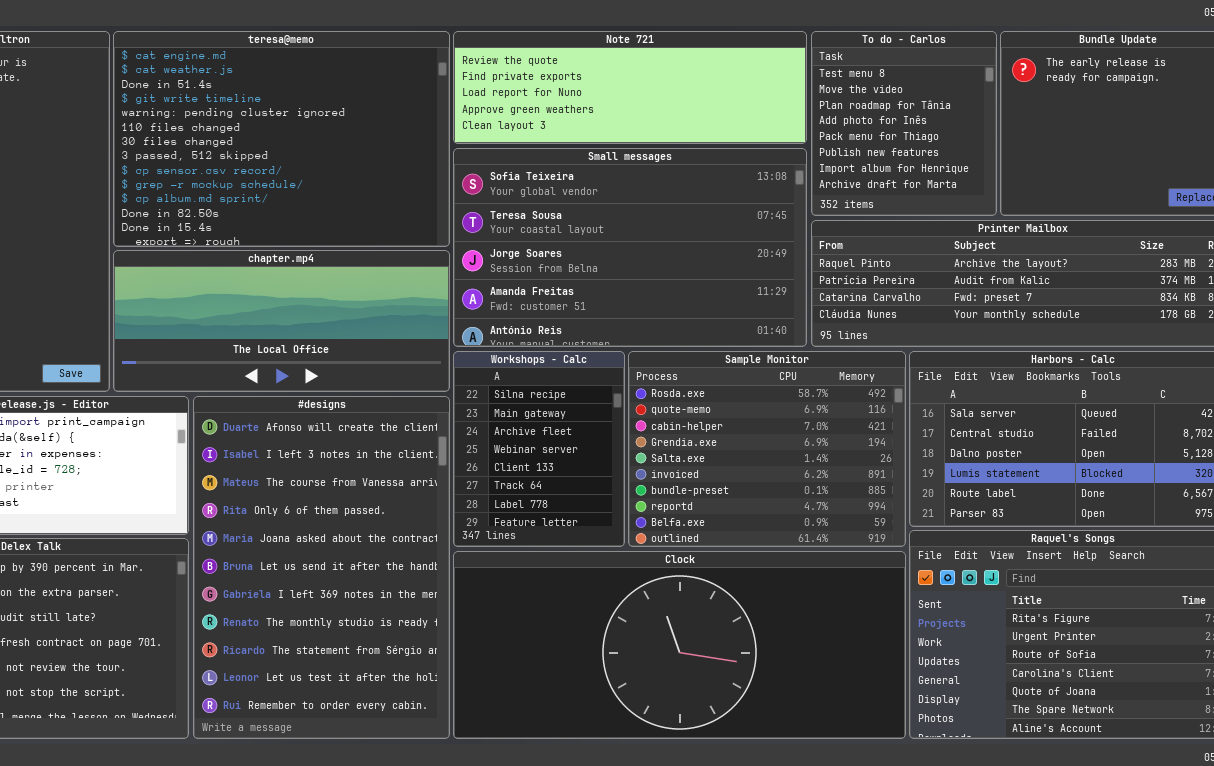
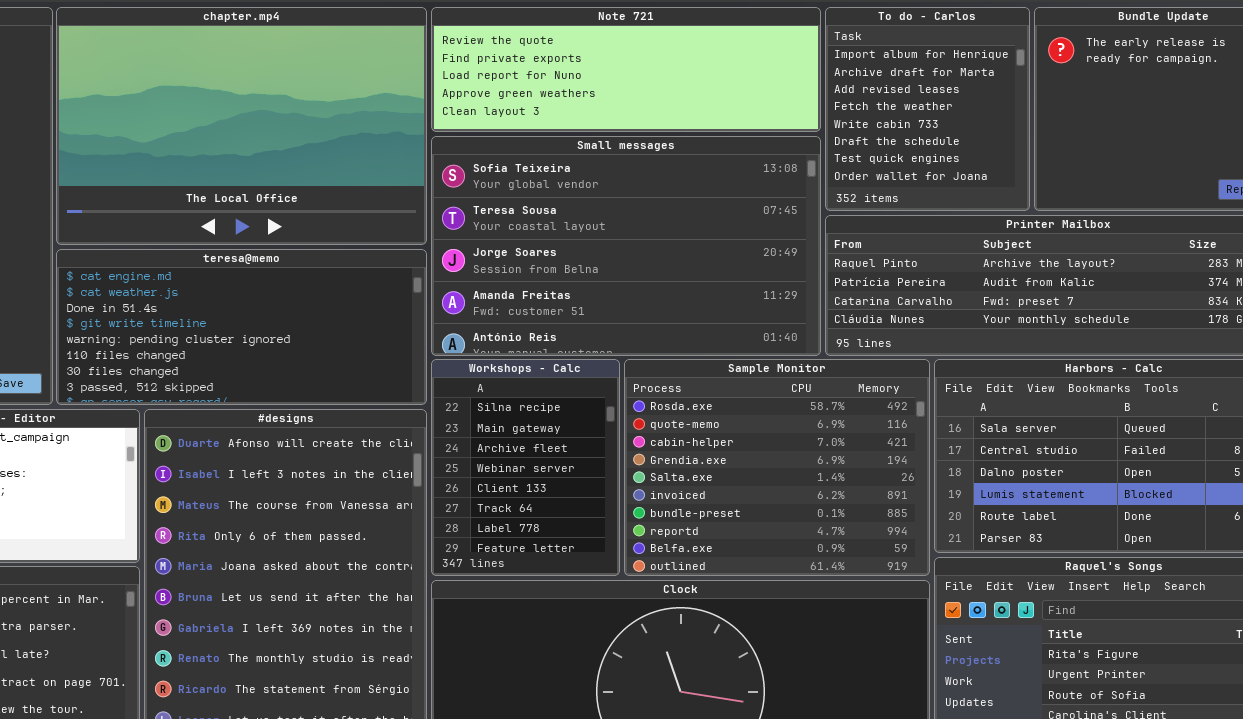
teresa@memo: [113,31,450,247] -> [56,249,427,405], moved, resized
To do - Carlos: [811,31,997,216] -> [825,7,1030,211], scrolled down 6 rows
chapter.mp4: [113,250,450,392] -> [56,7,427,245], moved, resized

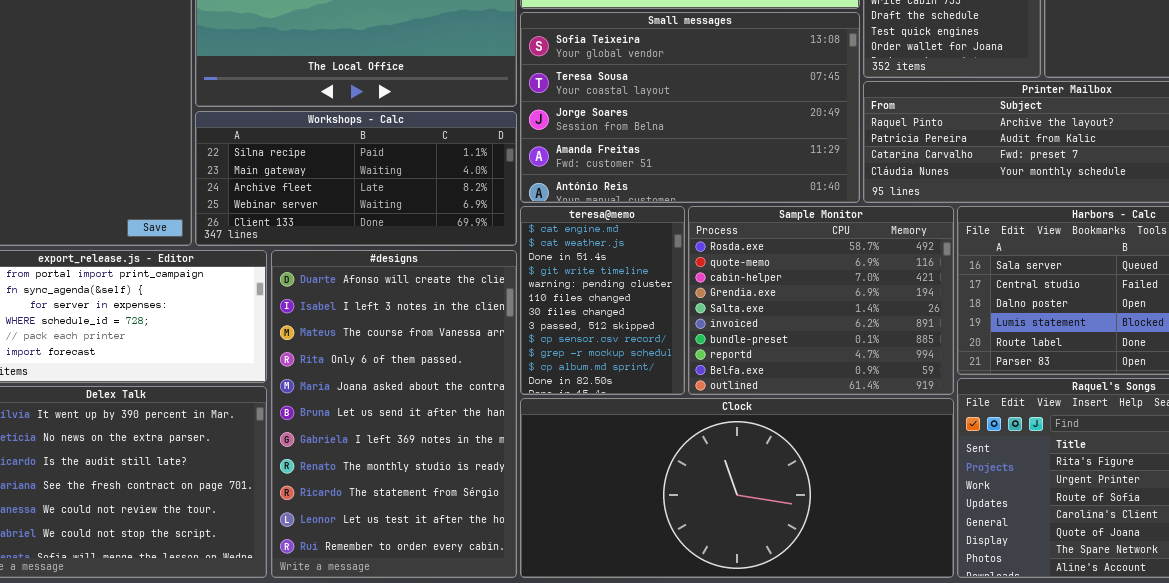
teresa@memo: [56,249,427,405] -> [520,206,685,395], moved, resized
Workshops - Calc: [431,359,620,576] -> [195,111,517,246], moved, resized

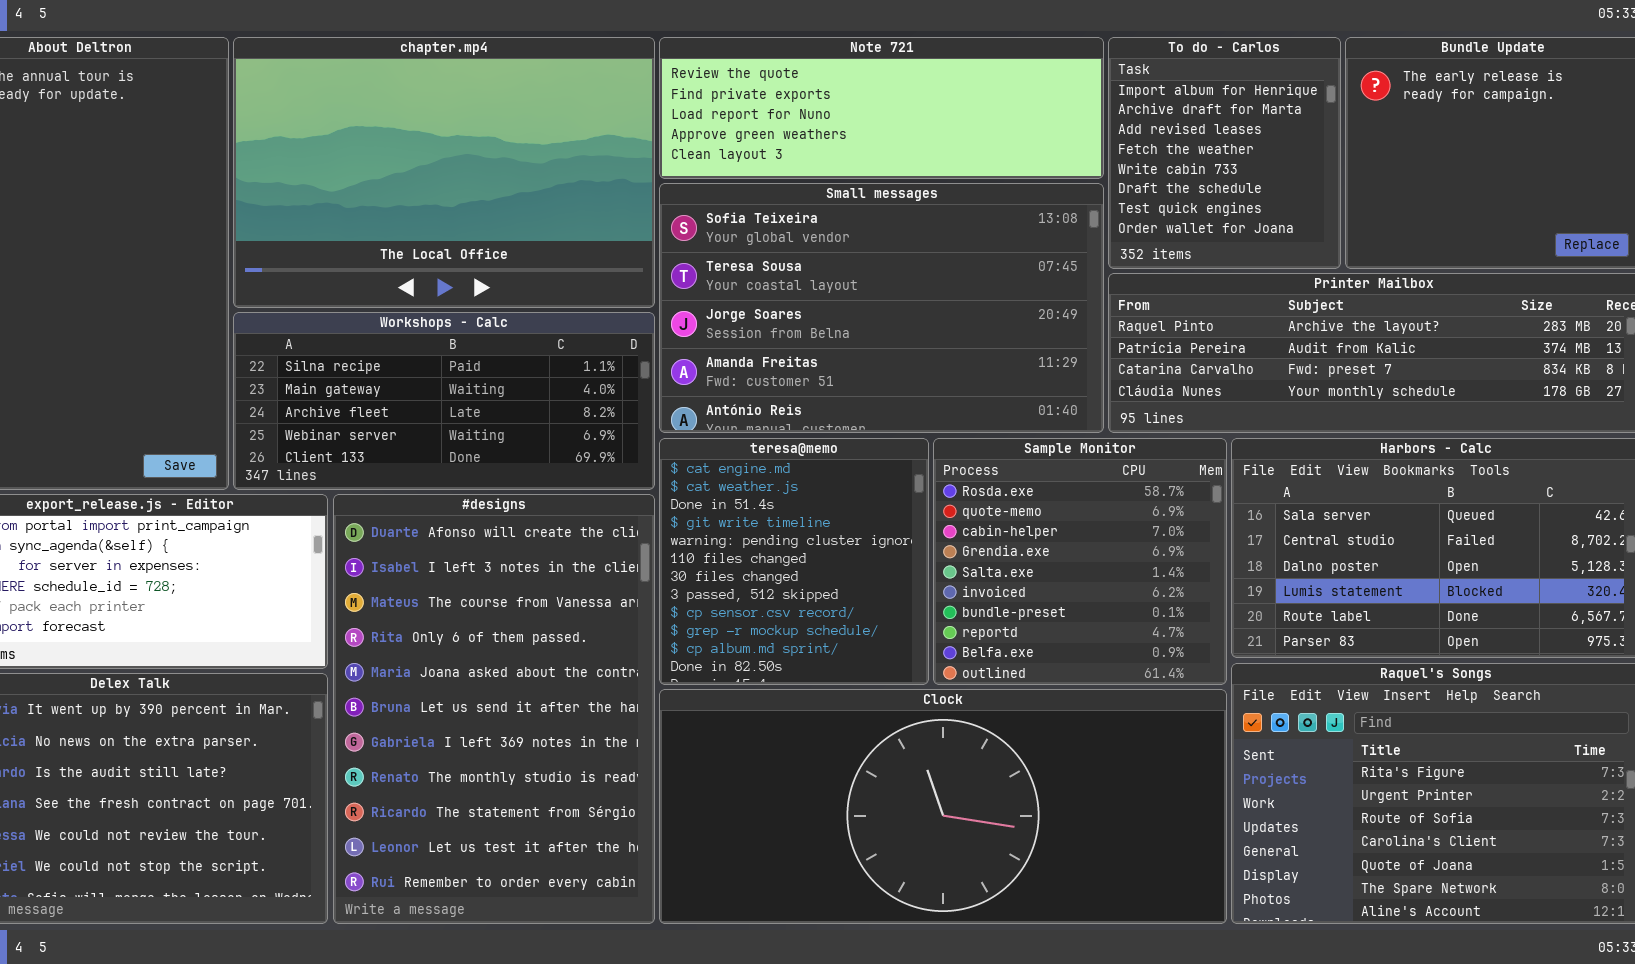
teresa@memo: [520,206,685,395] -> [659,438,929,685], resized
Sample Monitor: [688,206,954,395] -> [933,438,1227,685], resized

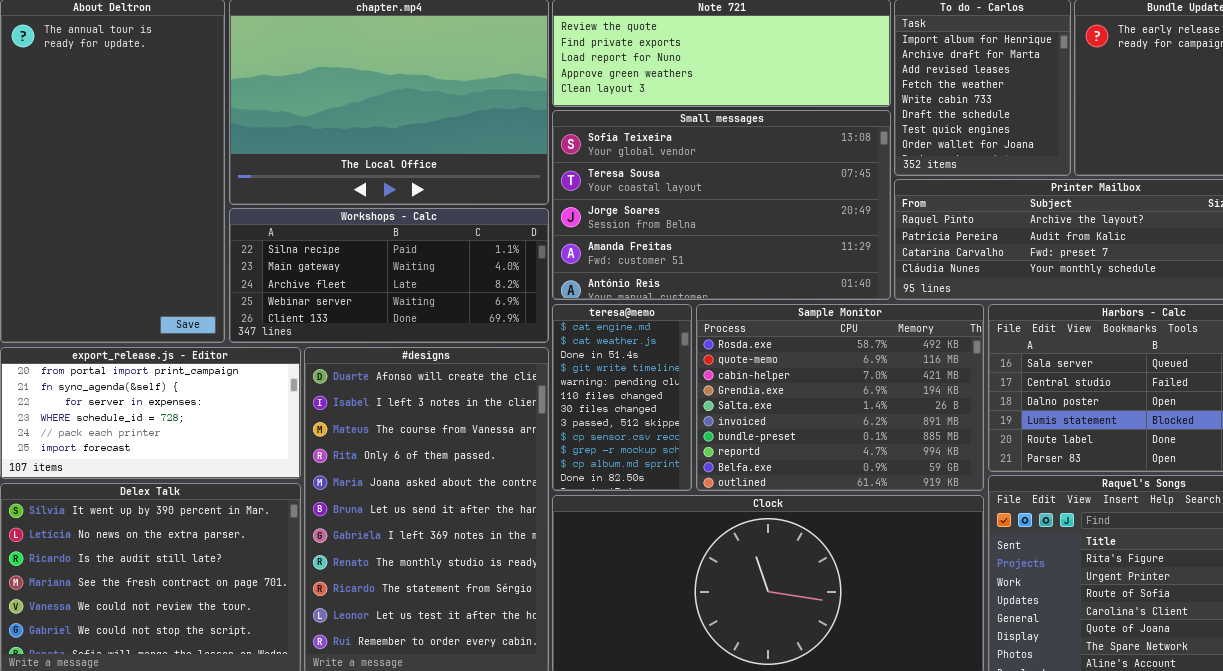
teresa@memo: [659,438,929,685] -> [552,304,692,491], resized
Sample Monitor: [933,438,1227,685] -> [696,304,984,491], resized

